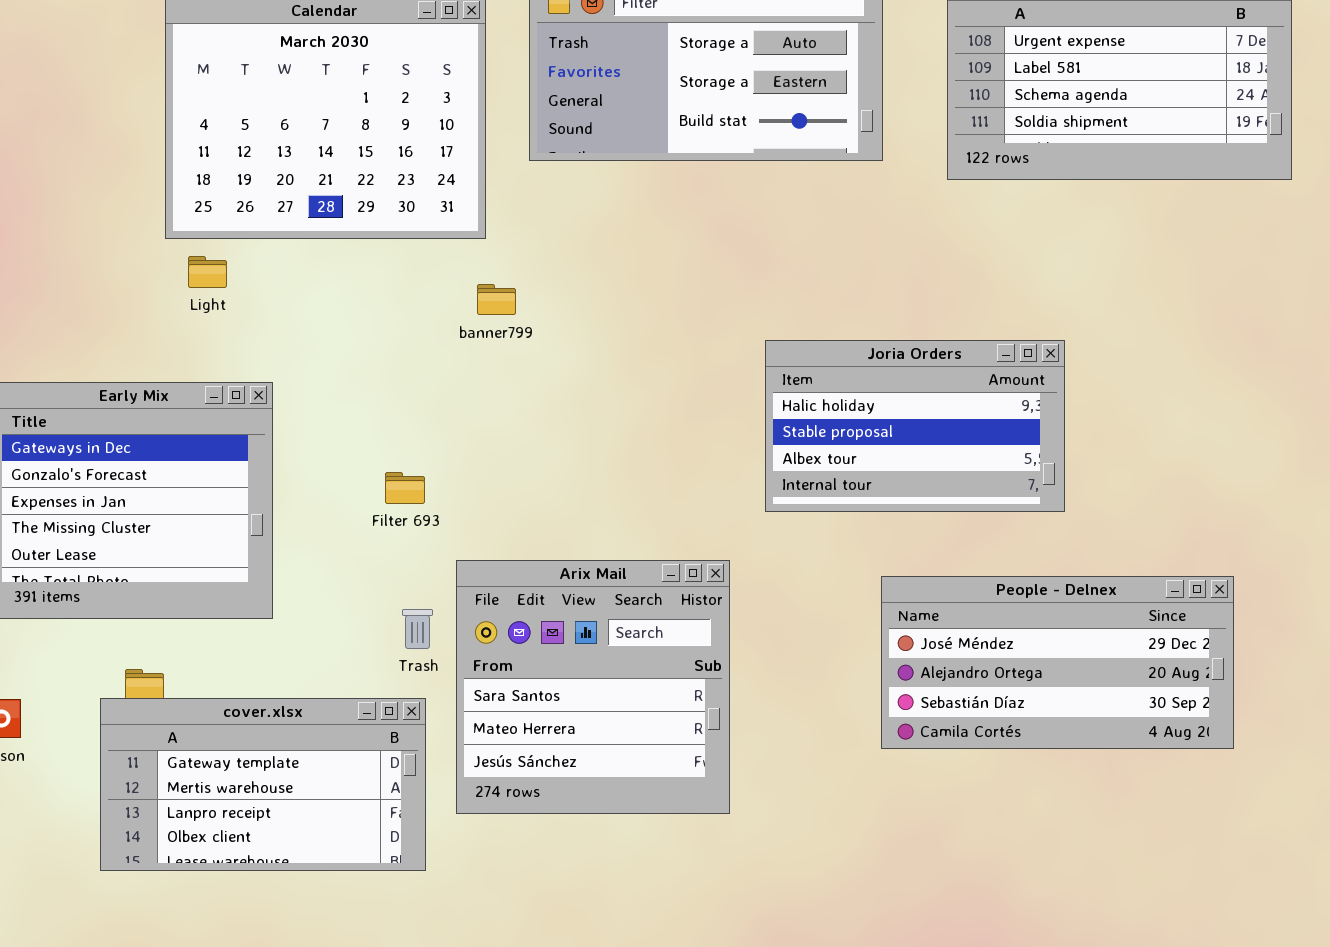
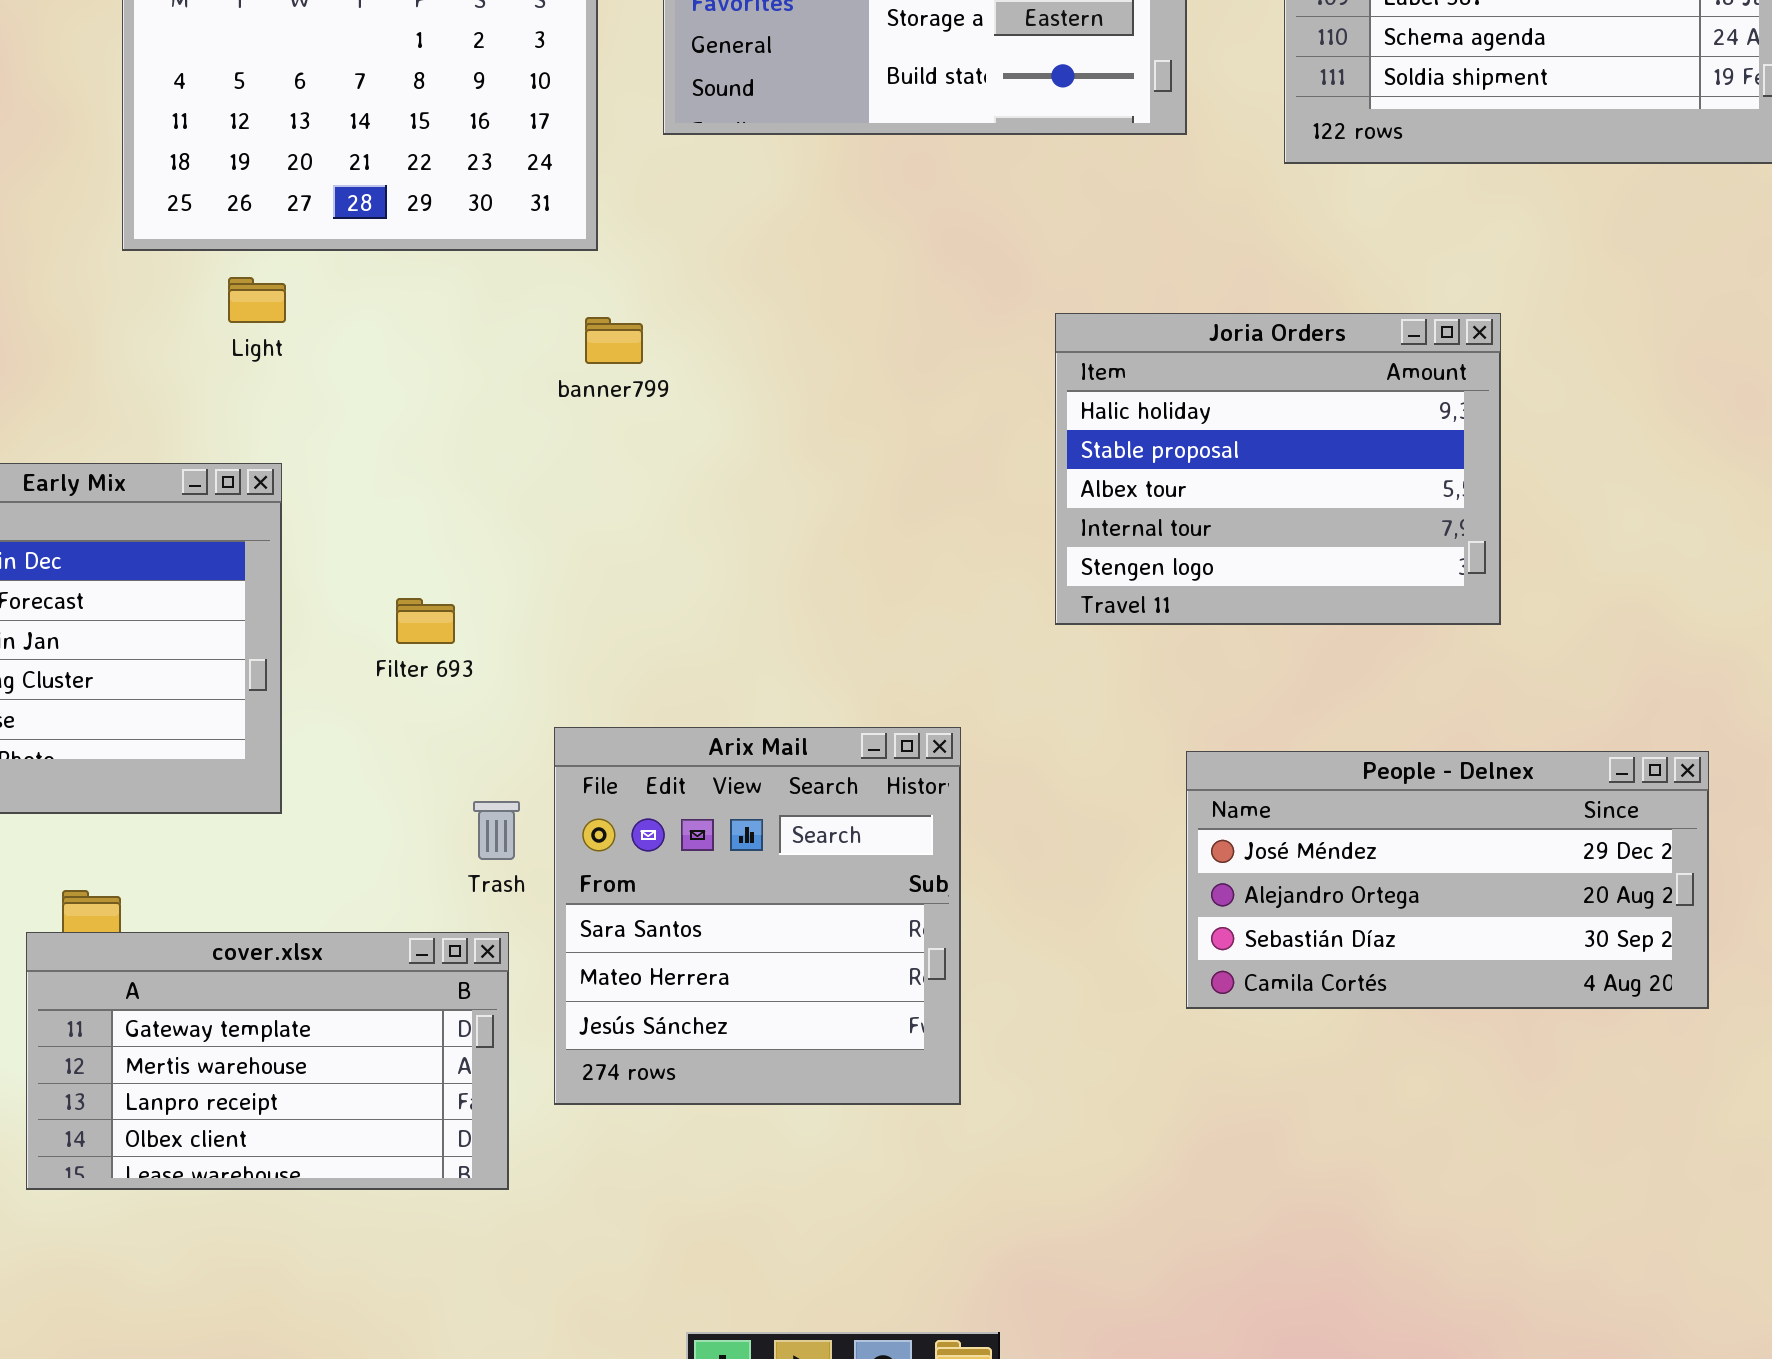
Light: [188,256,227,288] -> [228,277,286,323], moved
Joria Orders: [765,340,1065,512] -> [1055,313,1501,625], moved, resized
Filter 693: [385,472,425,504] -> [396,598,455,644], moved

